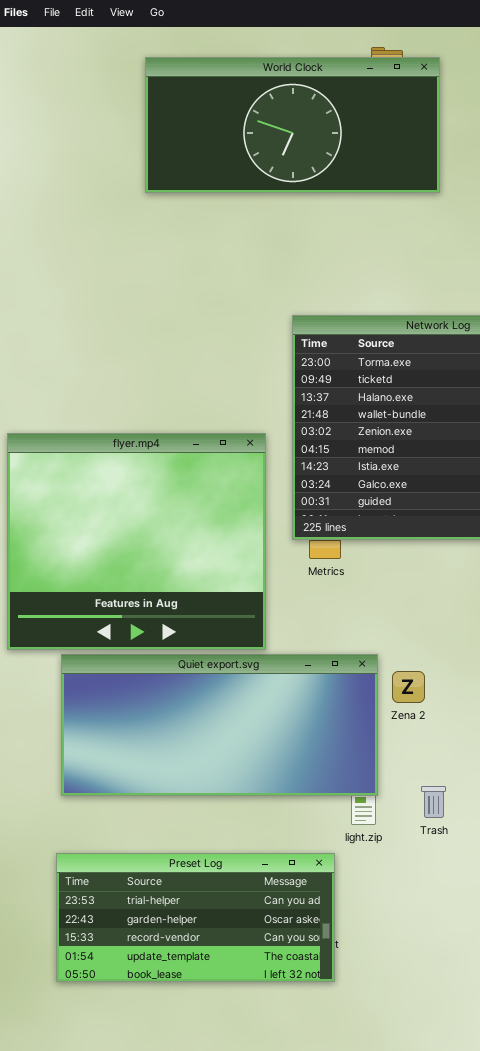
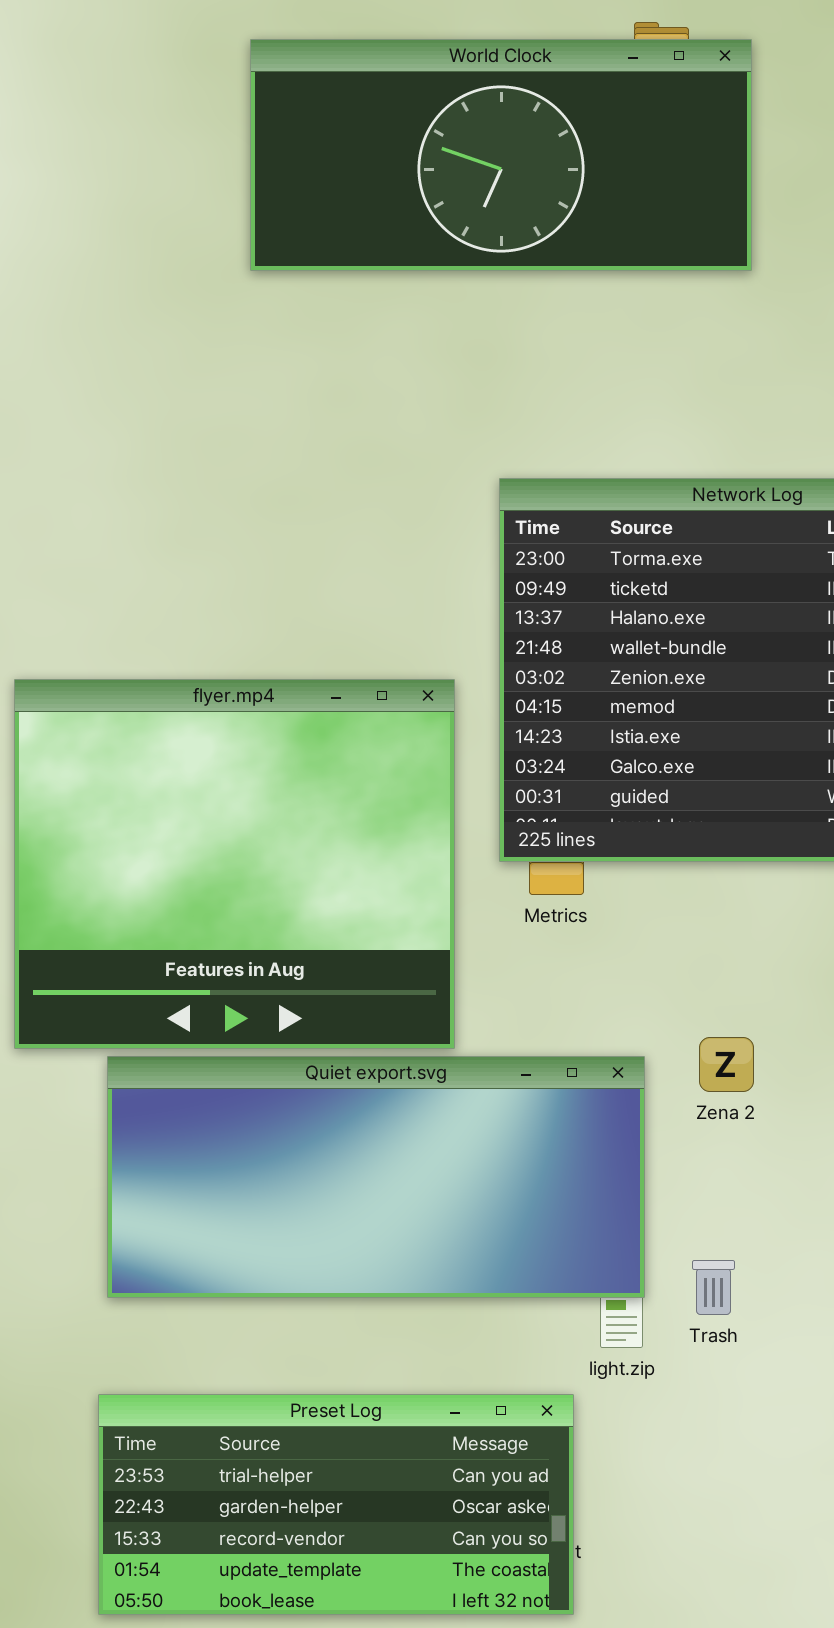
Zena 2: [392,671,425,703] -> [699,1037,754,1092], moved
Trash: [421,786,446,818] -> [692,1260,735,1315], moved

